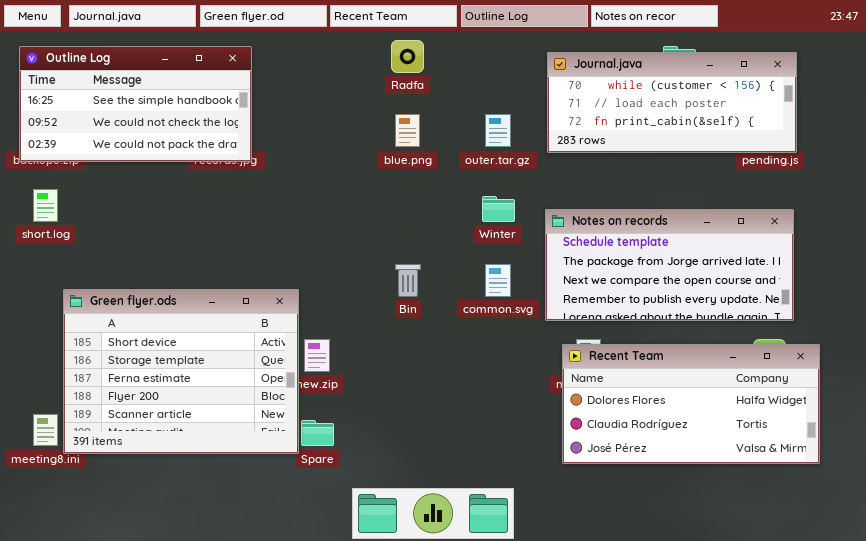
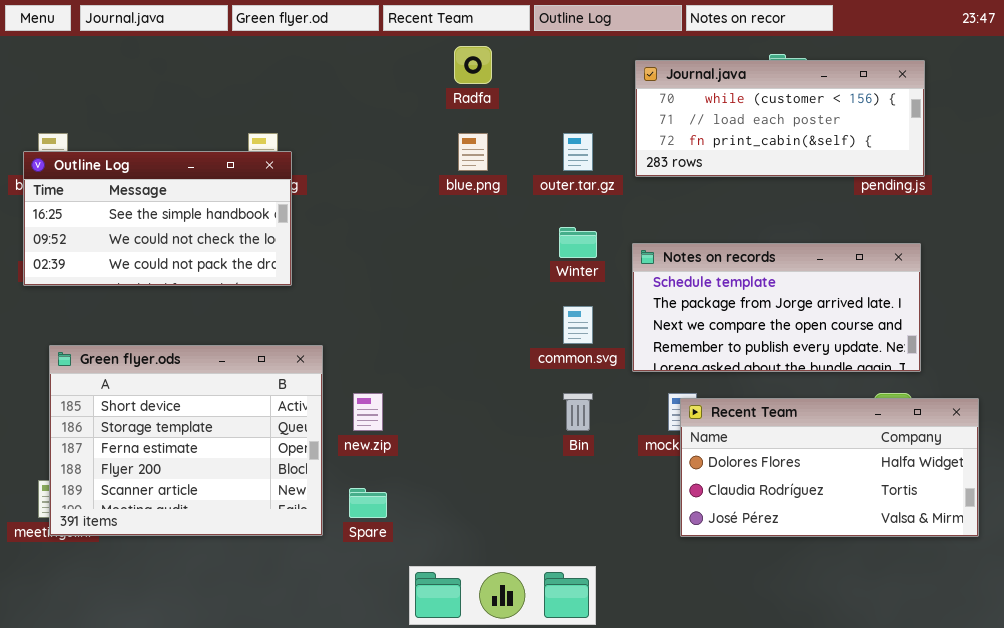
Outline Log: [19,46,252,162] -> [23,151,292,286], moved
Bin: [395,264,421,297] -> [563,393,593,431], moved
Green flyer.ods: [63,289,299,454] -> [49,345,323,536], moved
Recent Team: [562,344,820,464] -> [680,398,979,537], moved

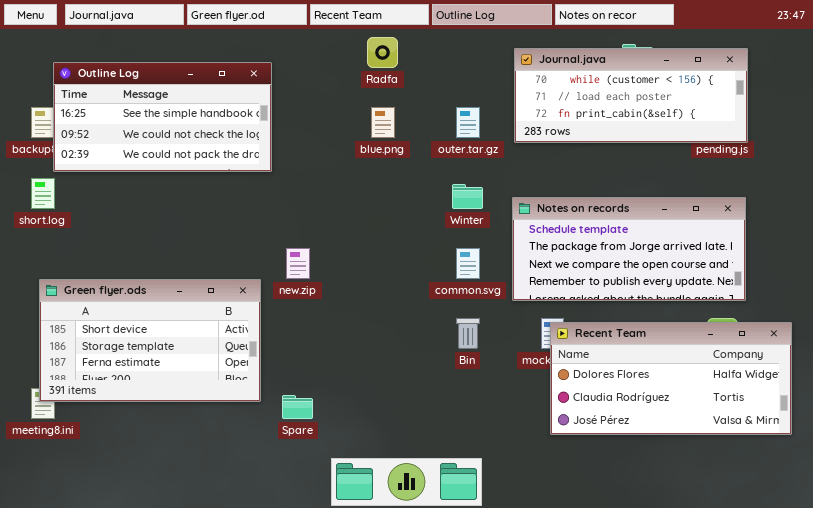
Outline Log: [23,151,292,286] -> [53,62,272,172], moved
Green flyer.ods: [49,345,323,536] -> [39,279,261,402], resized
new.zip: [353,393,383,431] -> [286,248,310,279], moved

